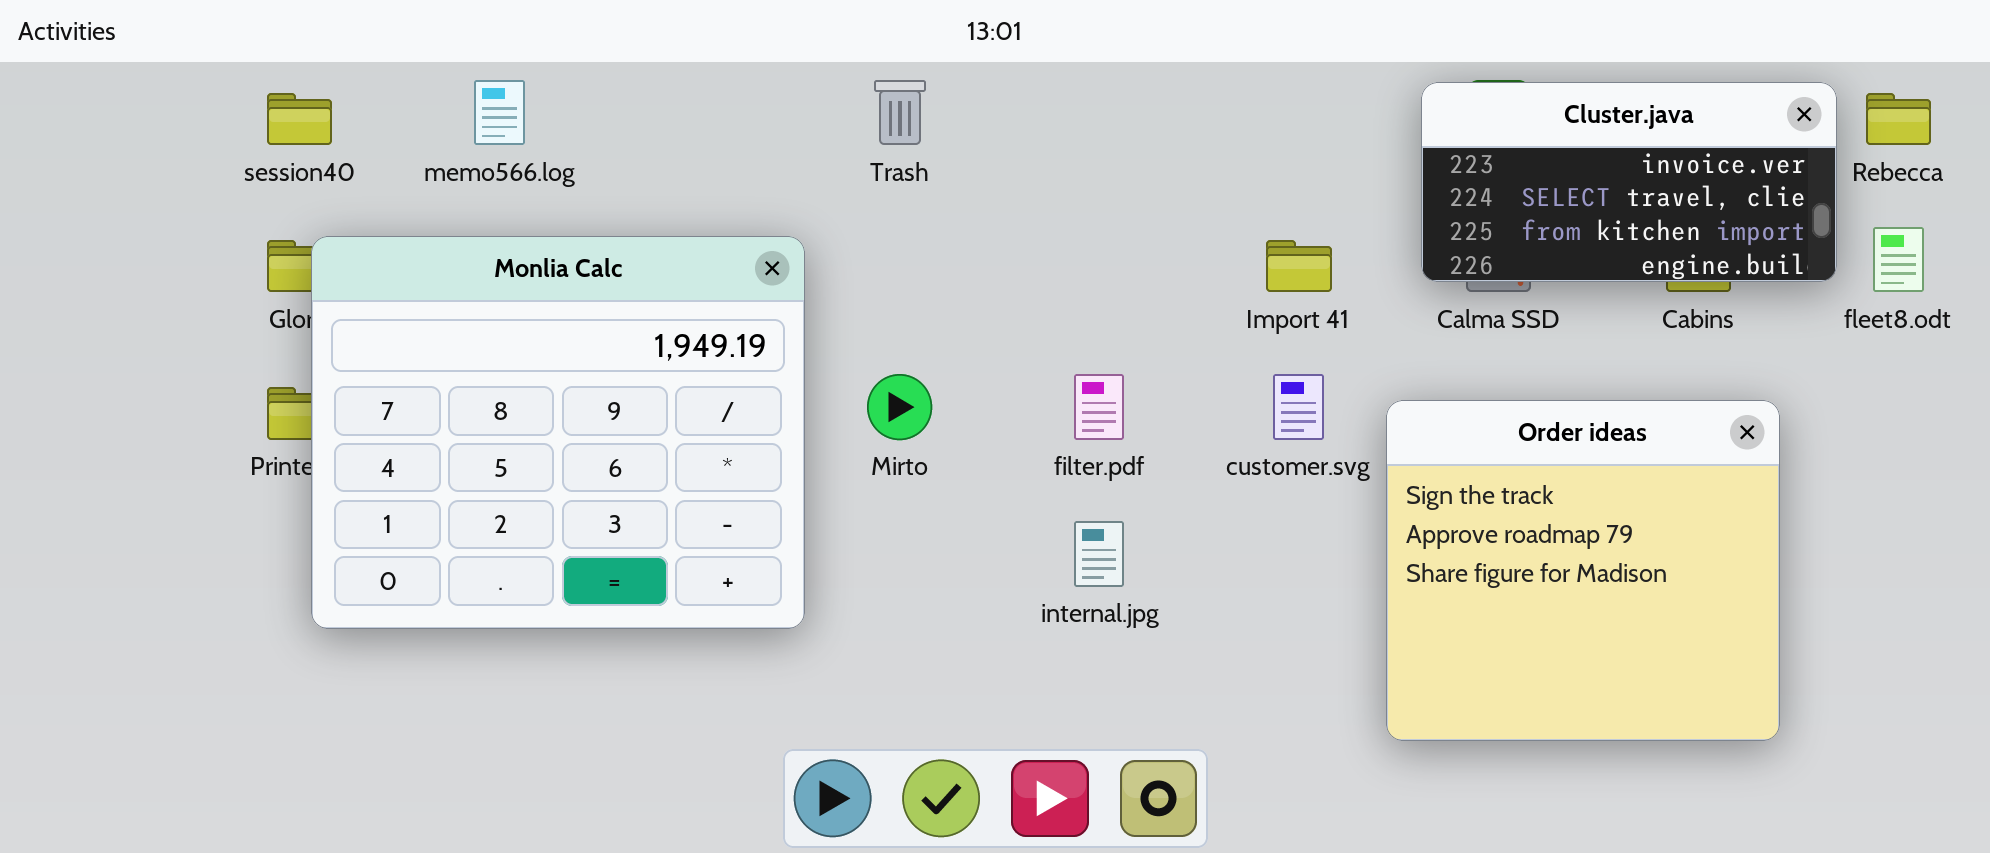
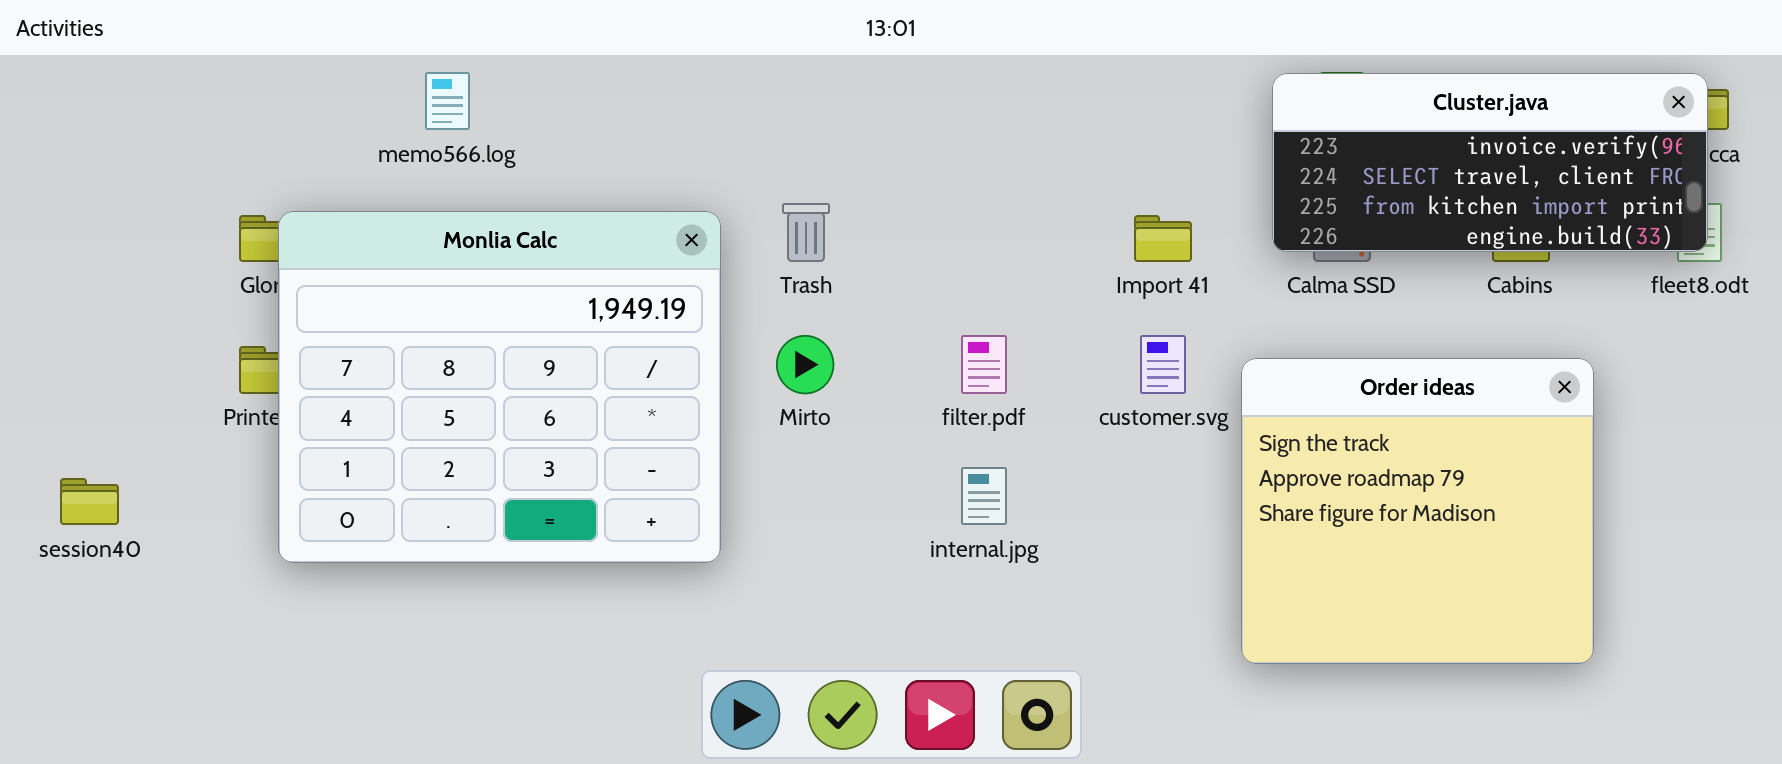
Trash: [874,80,926,145] -> [782,203,830,262], moved
Cluster.java: [1421,82,1837,282] -> [1272,73,1708,252], resized
session40: [267,93,332,145] -> [60,478,119,525], moved

